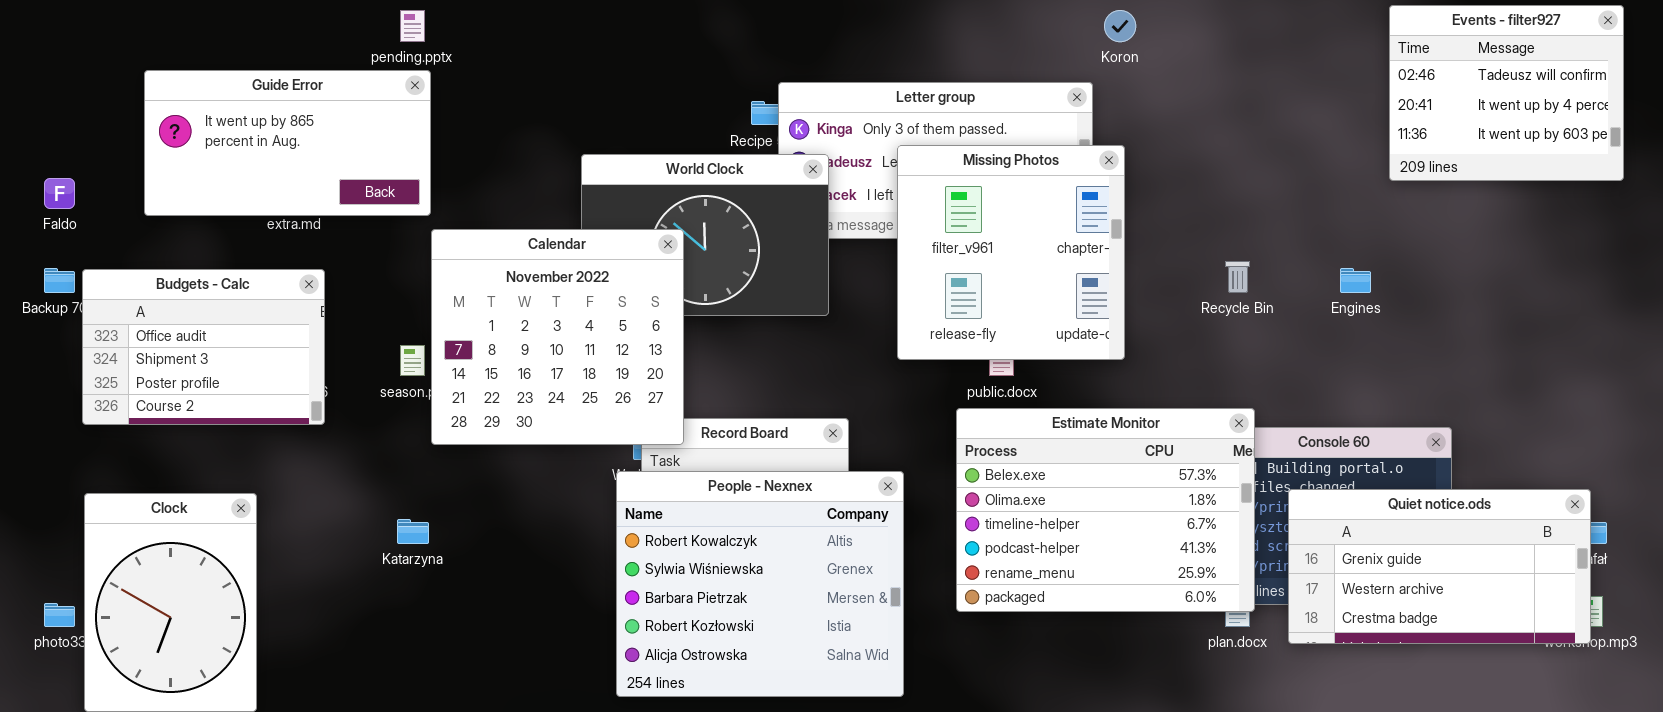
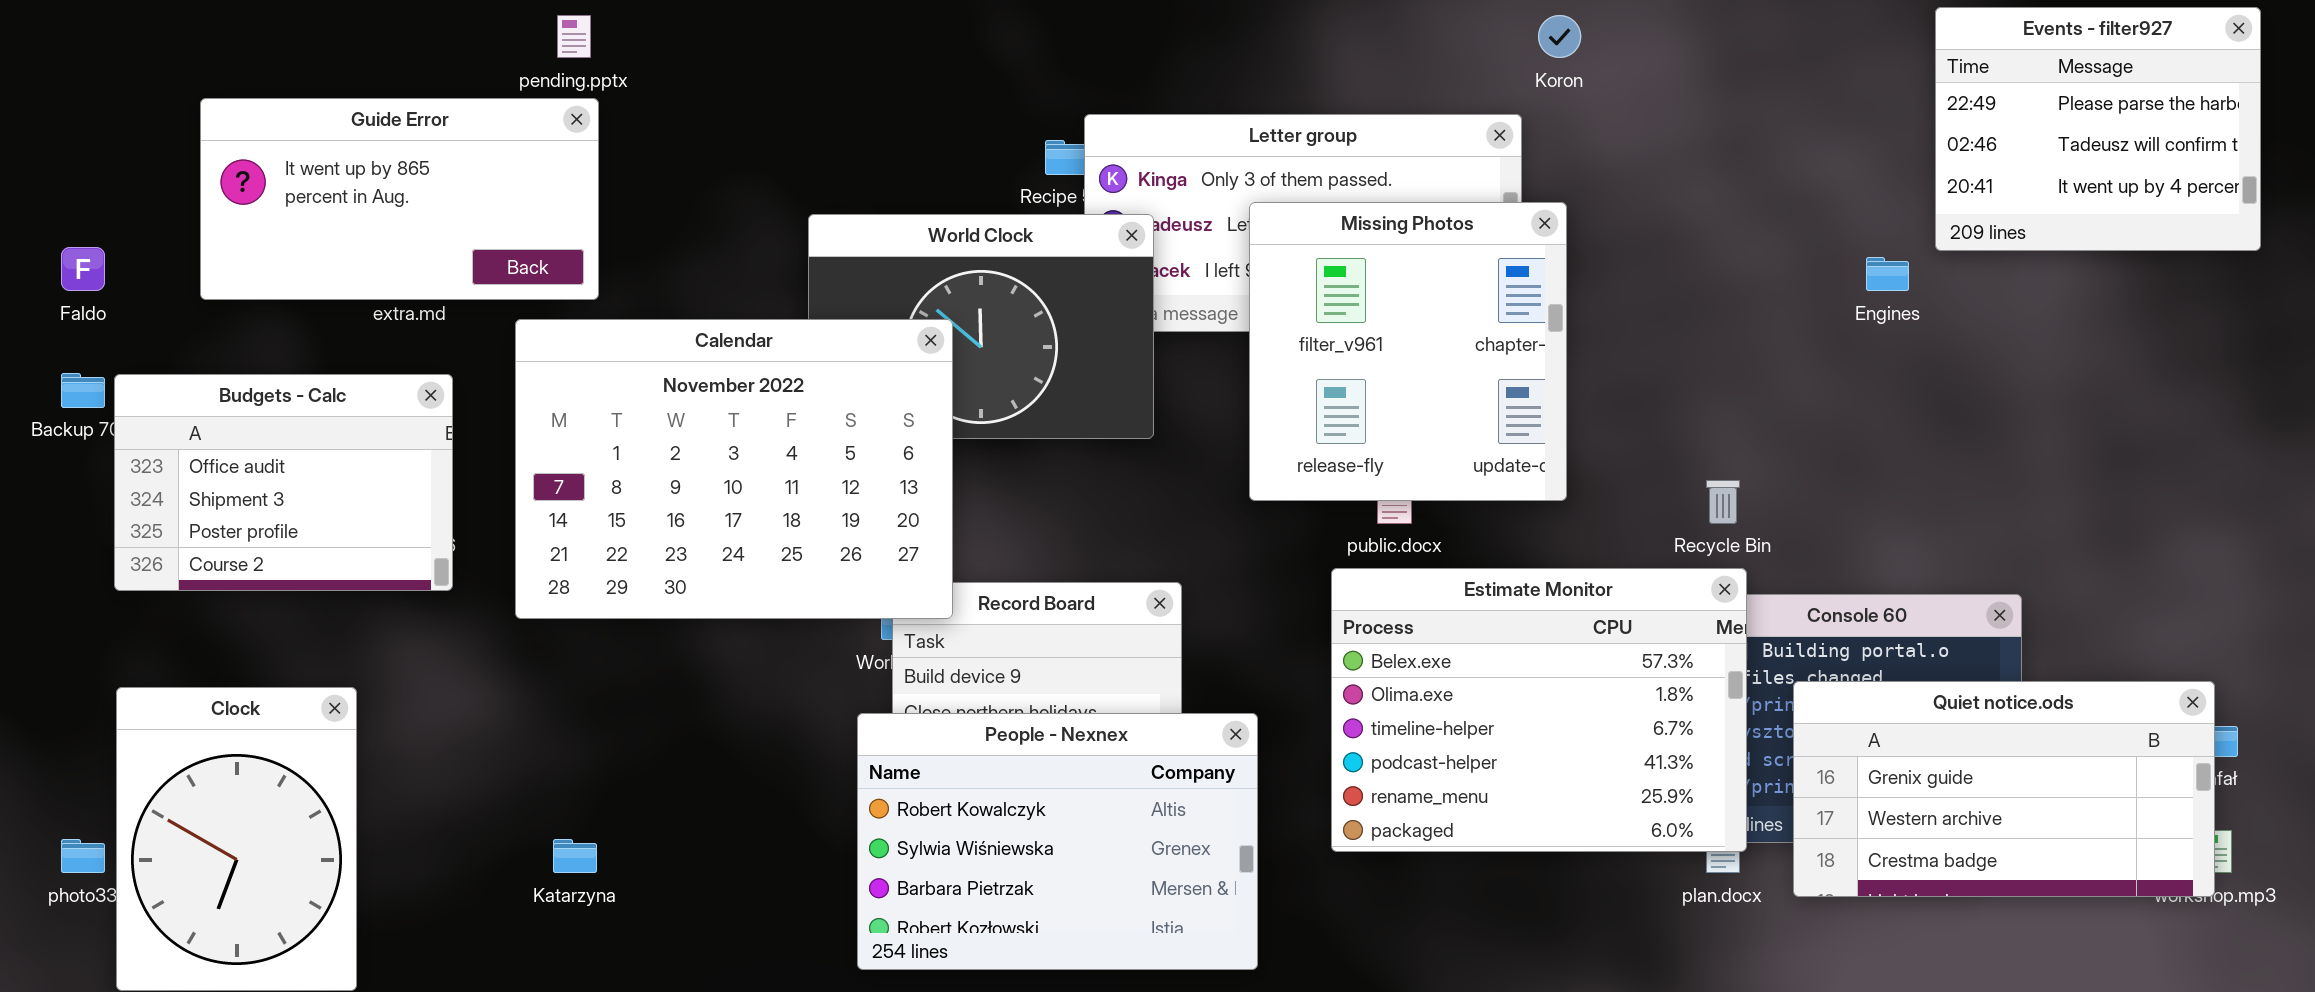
Events - filter927: [1389,5,1624,181] -> [1935,7,2261,251], scrolled up 1 row
Calendar: [431,229,684,445] -> [515,319,953,619], resized
Recycle Bin: [1225,261,1250,293] -> [1706,480,1740,524], moved
Engines: [1340,268,1371,293] -> [1866,257,1909,291], moved
People - Nexnex: [616,471,904,697] -> [857,713,1258,970], resized
Katarzyna: [397,519,429,544] -> [553,839,597,873], moved

